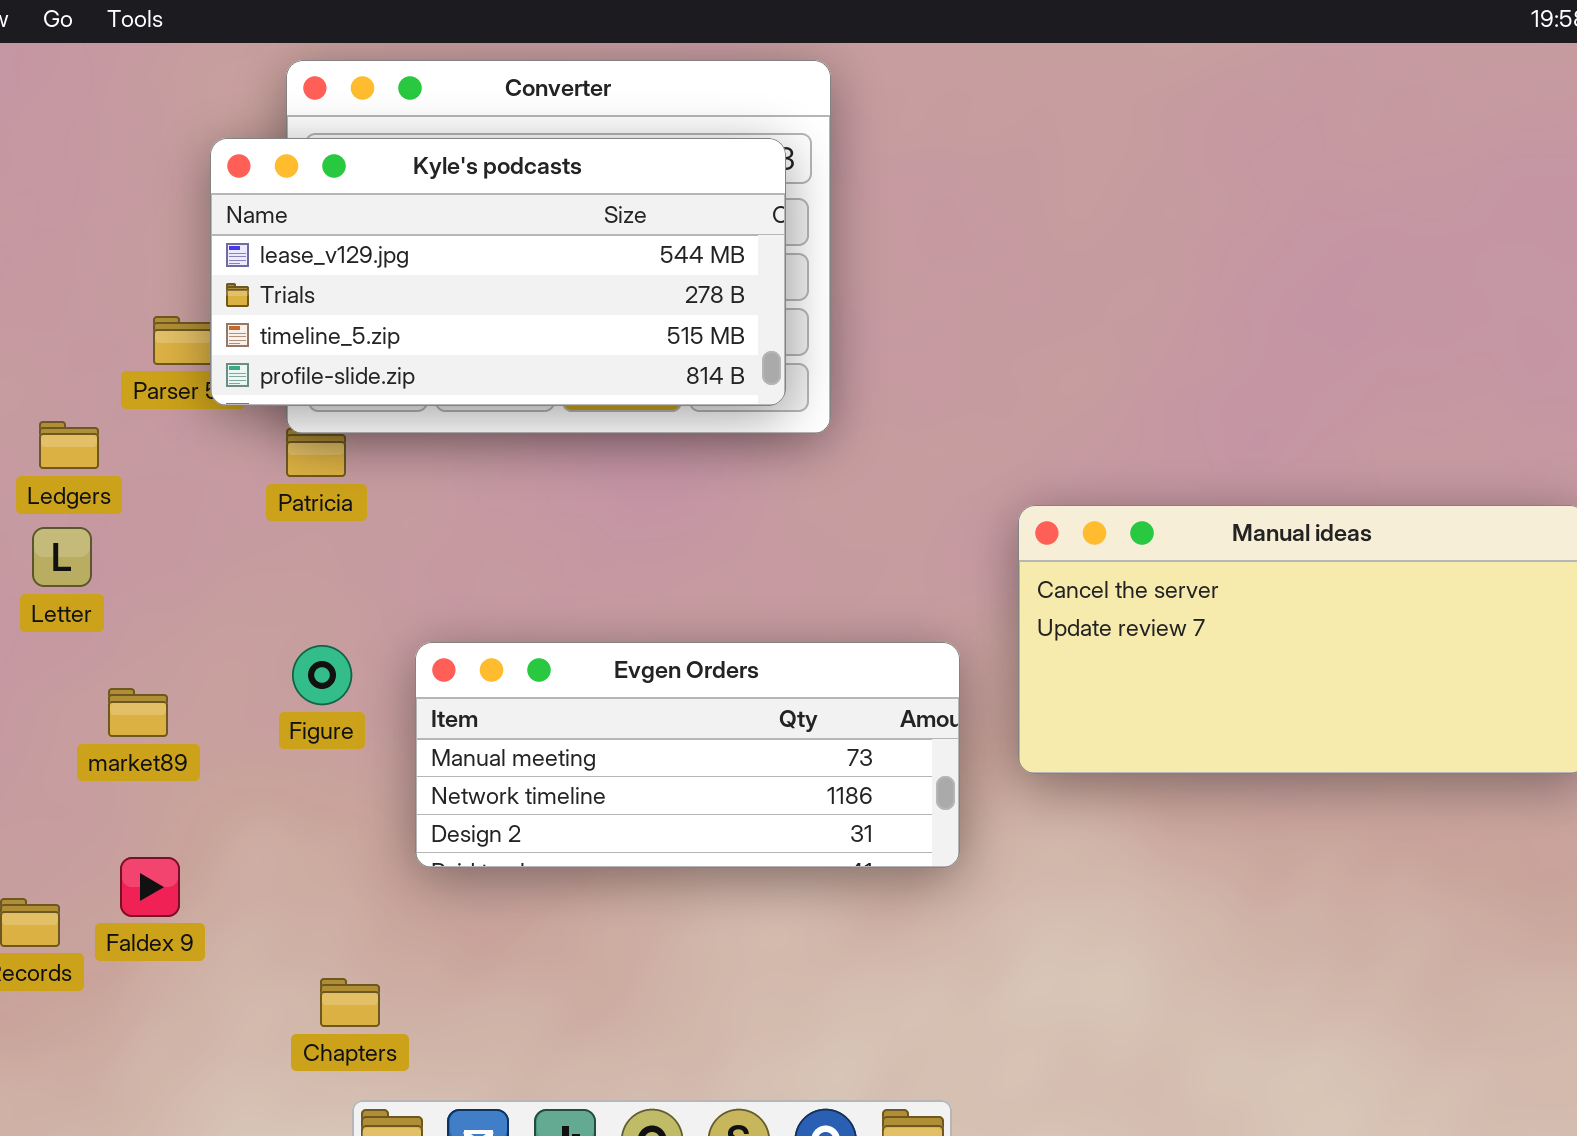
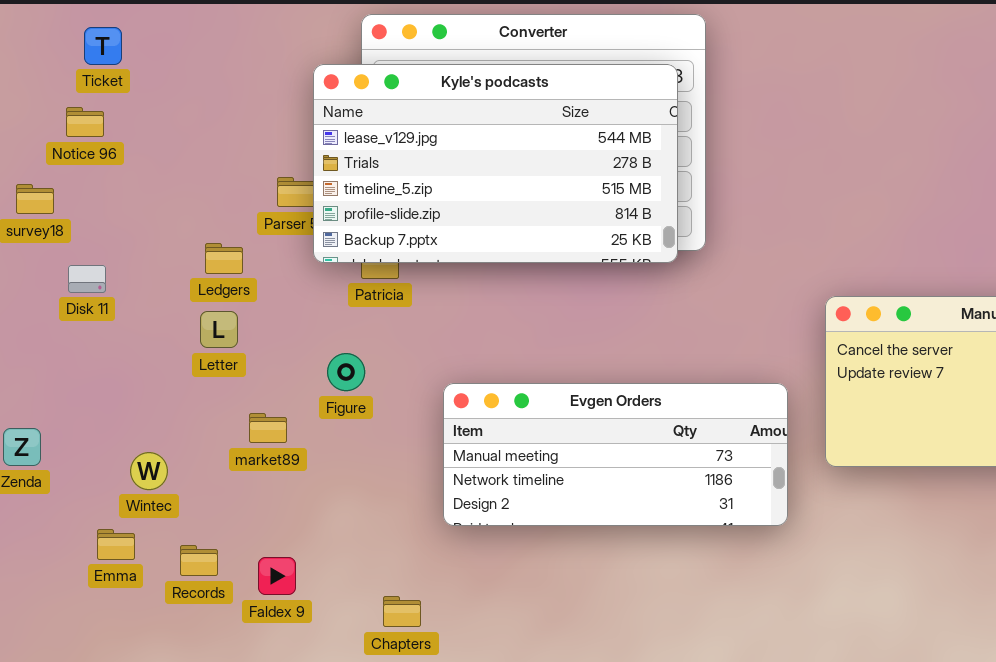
Kyle's podcasts: [210,138,786,406] -> [313,64,678,263], resized
Figure: [292,645,352,705] -> [327,353,365,391], moved
Faldex 9: [120,857,180,917] -> [258,557,296,595], moved

